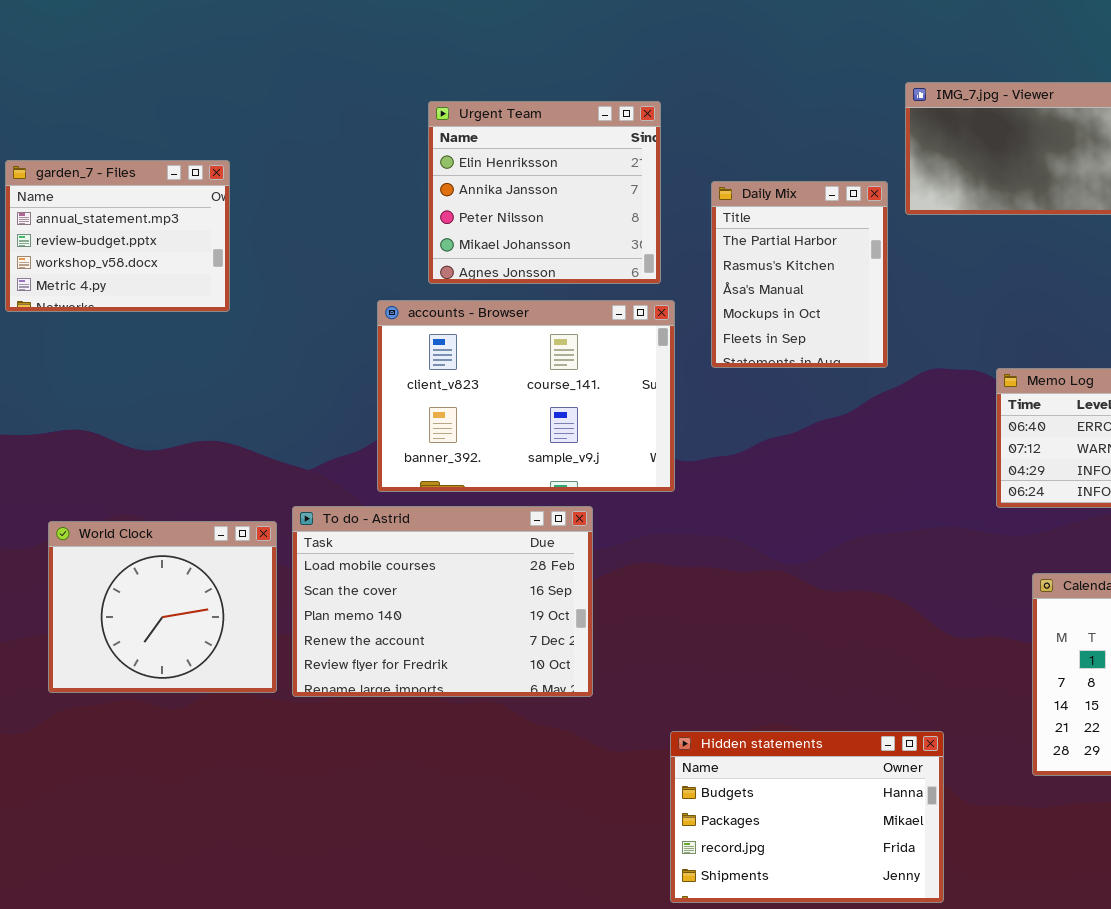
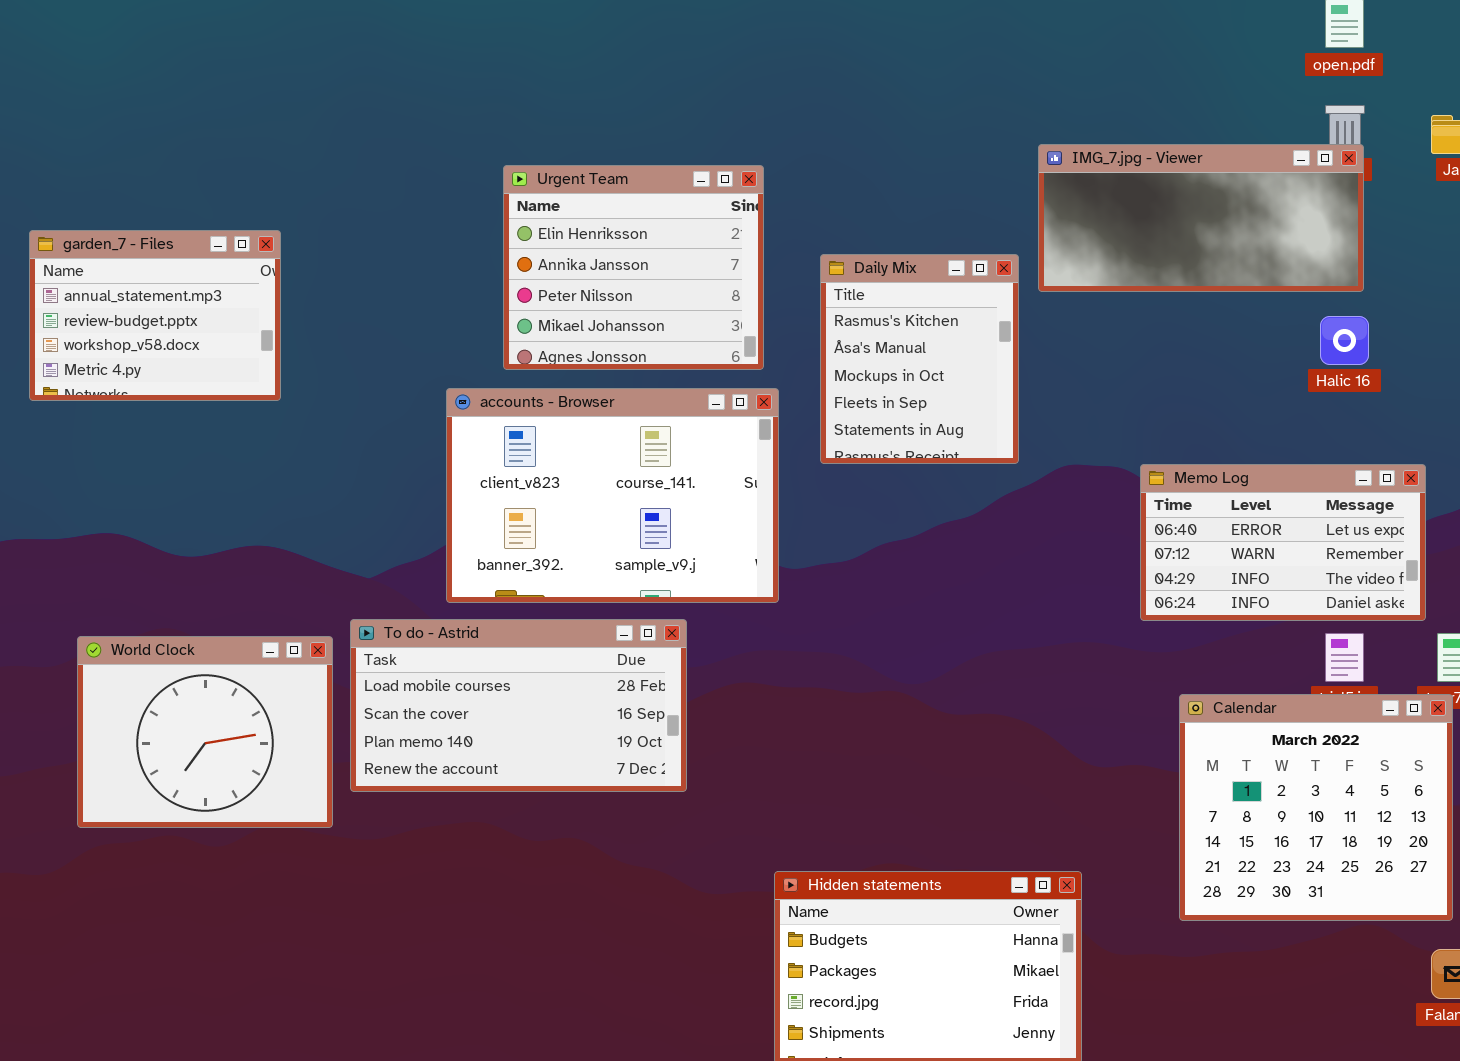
Daily Mix: [711,181,888,368] -> [820,254,1019,464], scrolled down 1 row
To do - Astrid: [292,506,593,697] -> [350,619,687,792], resized

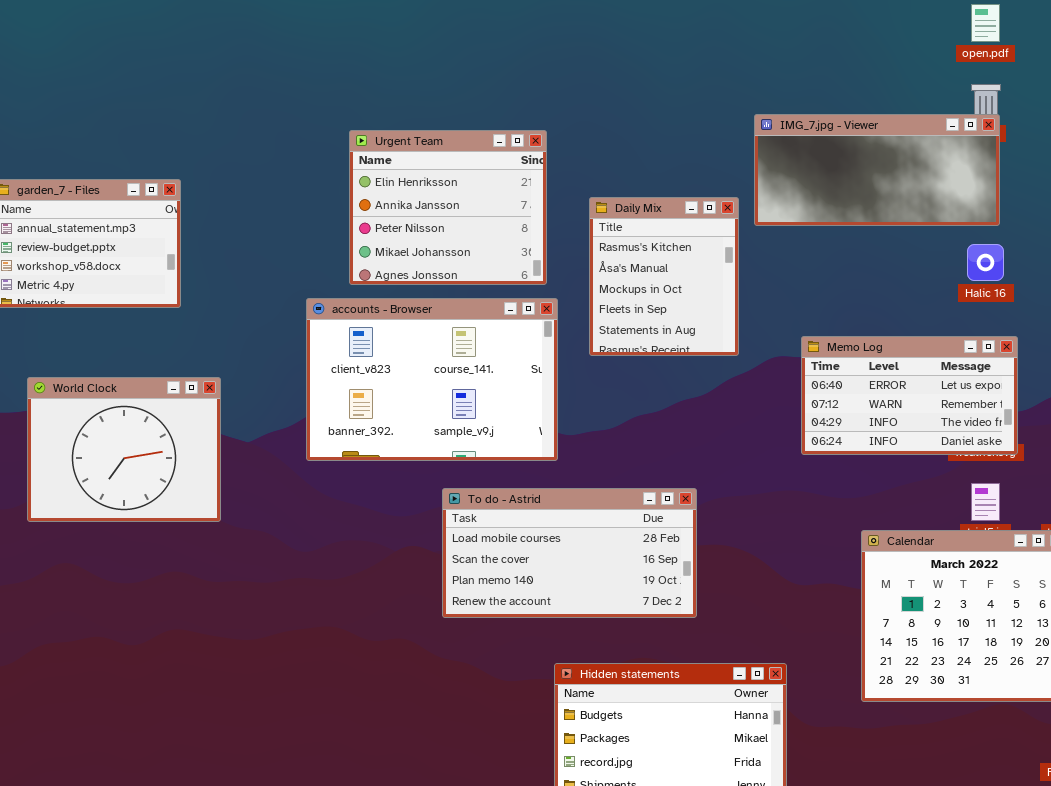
Memo Log: [1140,464,1426,621] -> [801,336,1018,455], moved
To do - Astrid: [350,619,687,792] -> [442,488,697,618], moved
World Clock: [77,636,333,828] -> [27,377,221,522], moved

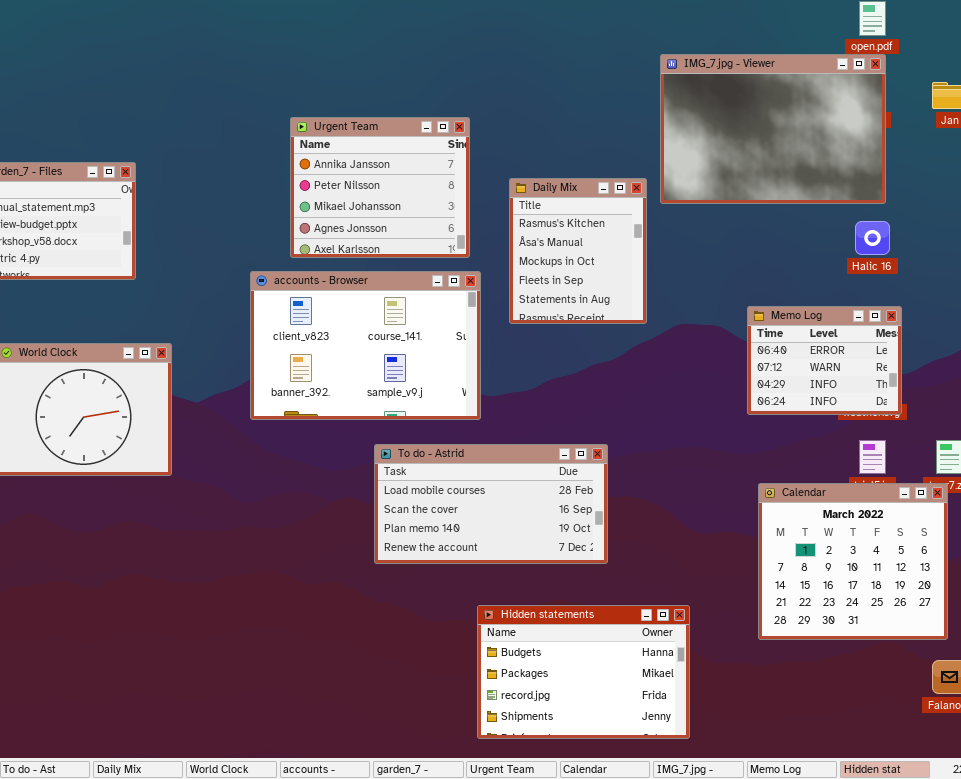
IMG_7.jpg - Viewer: [754,114,1000,226] -> [660,54,886,204], resized
Urgent Team: [349,130,547,285] -> [290,117,470,258], scrolled down 1 row
Memo Log: [801,336,1018,455] -> [747,306,902,415], resized

